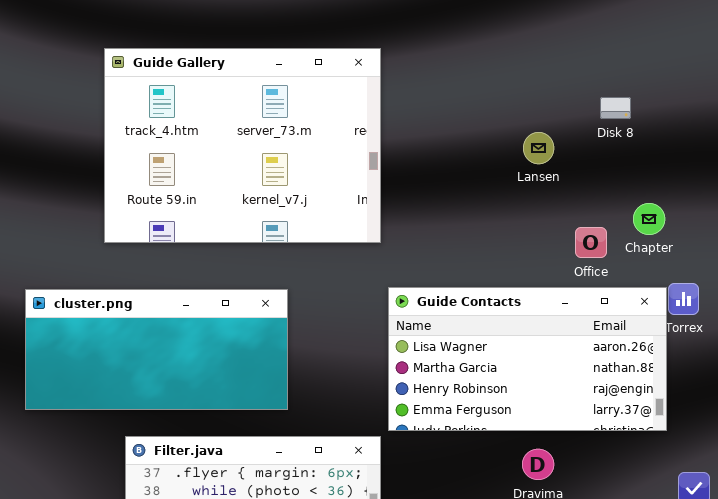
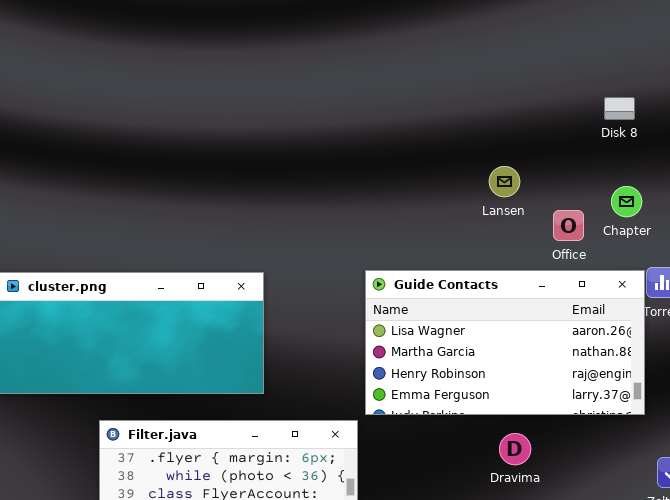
Guide Gallery: [104,48,381,243] -> none, closed
Disk 8: [600,97,631,119] -> [604,97,635,120], moved
Lansen: [523,132,554,164] -> [489,166,520,197], moved

